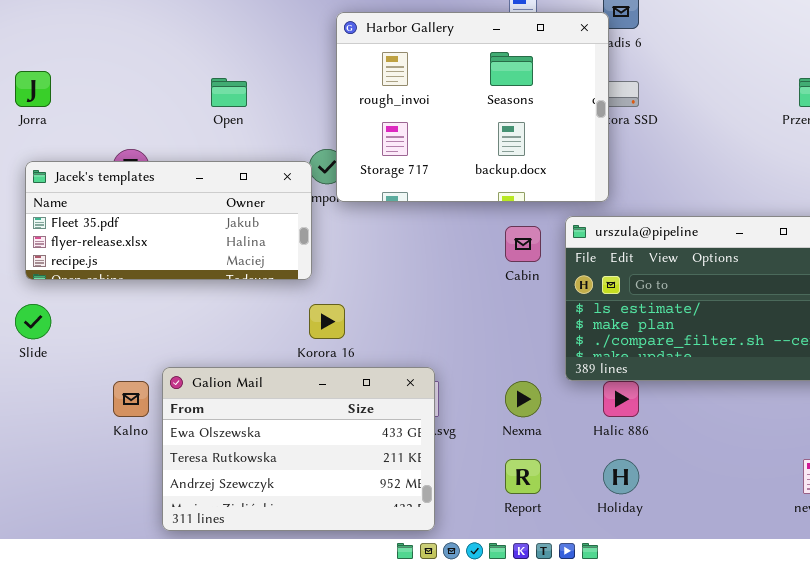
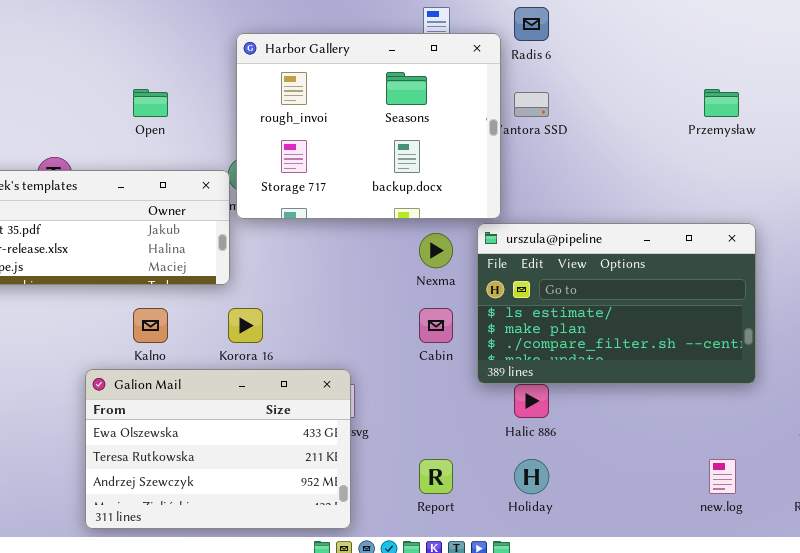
Harbor Gallery: [336,12,609,202] -> [236,33,501,219], moved
Cabin: [505,226,541,262] -> [419,308,453,343], moved
Kalno: [113,381,149,417] -> [133,308,168,343], moved
Nexma: [505,381,541,417] -> [419,233,453,268], moved

